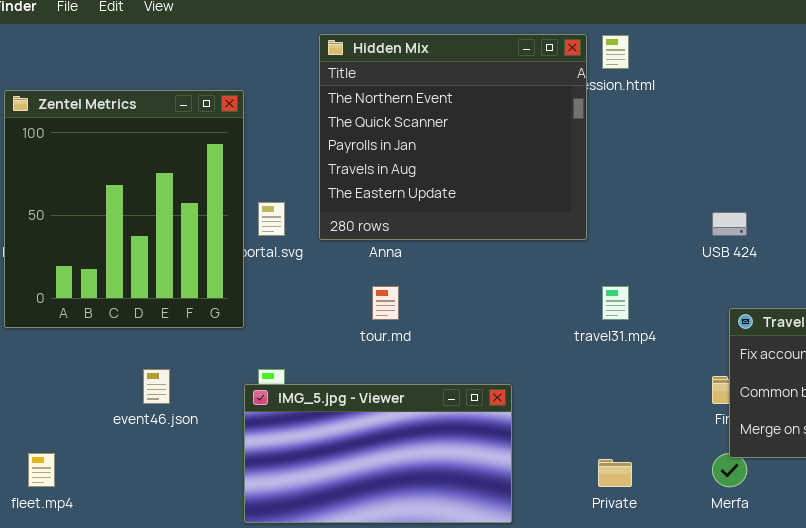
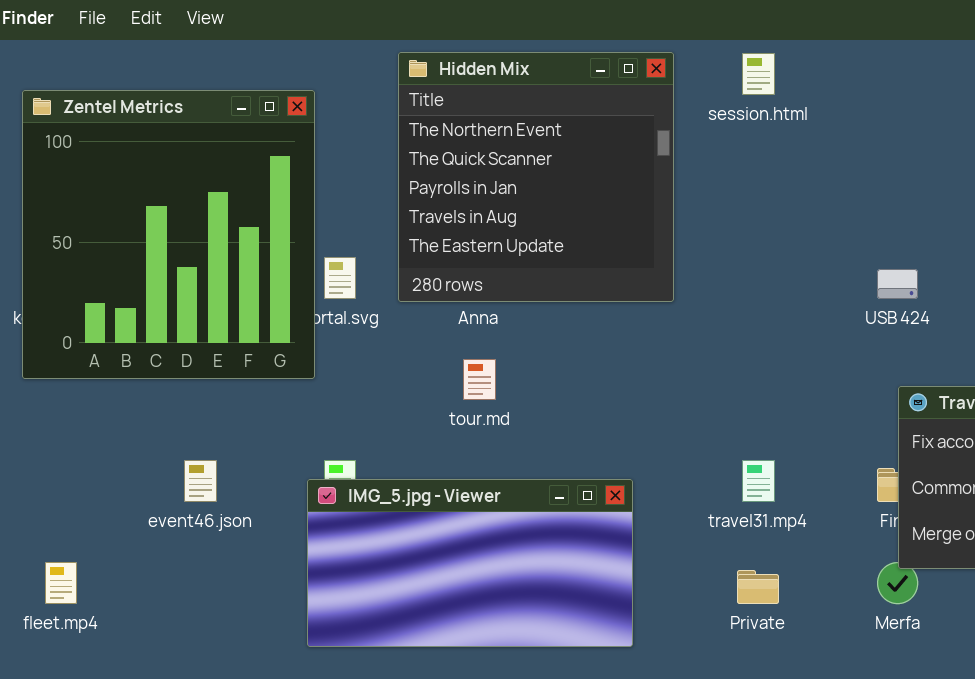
Hidden Mix: [319,34,587,240] -> [398,52,674,302], resized
Zentel Metrics: [4,90,244,328] -> [22,90,315,379], moved
travel31.mp4: [602,286,629,320] -> [742,460,775,502], moved

